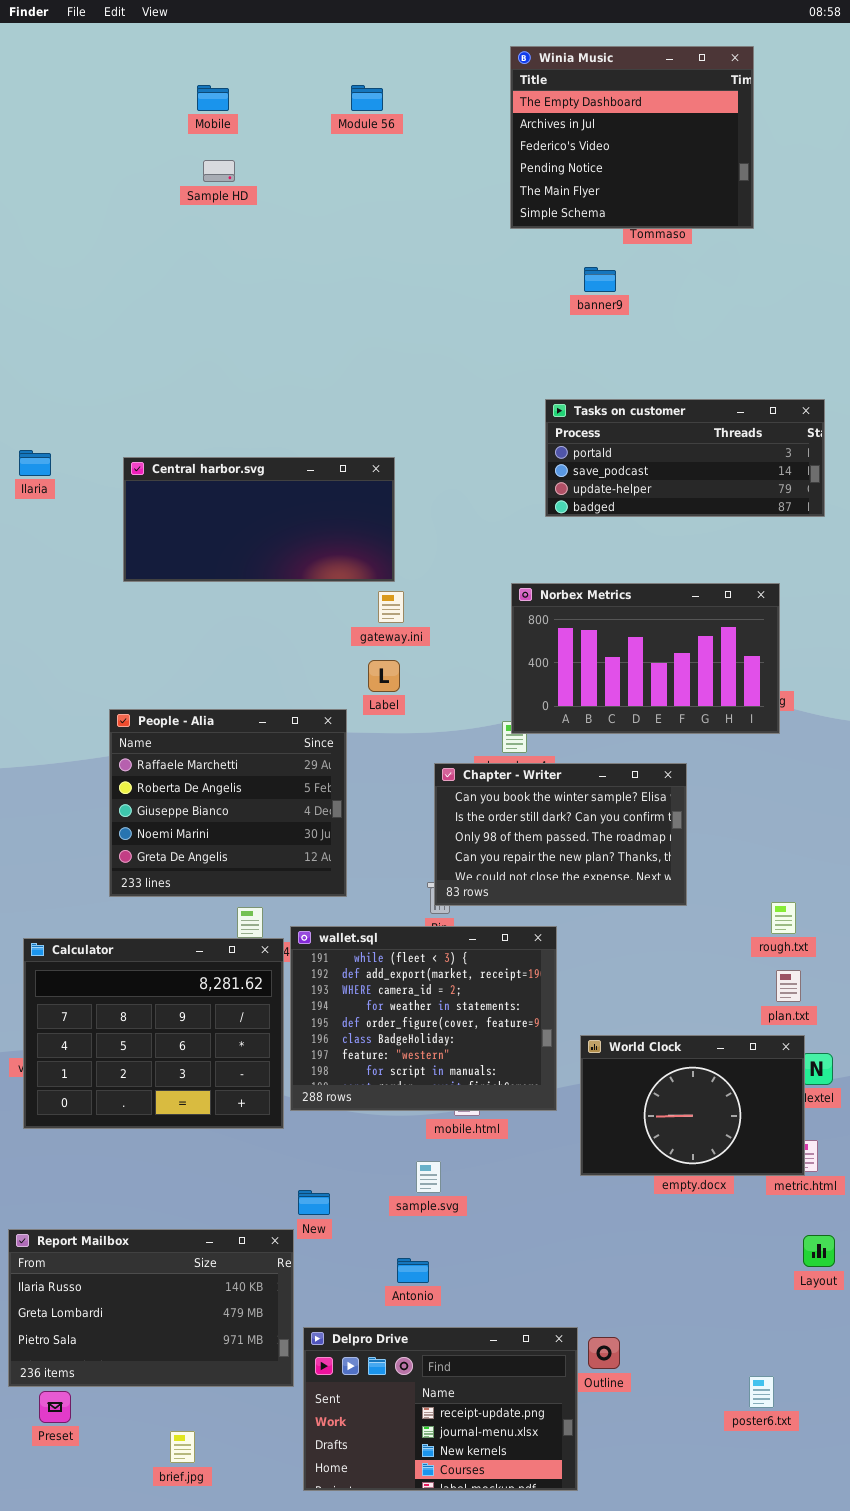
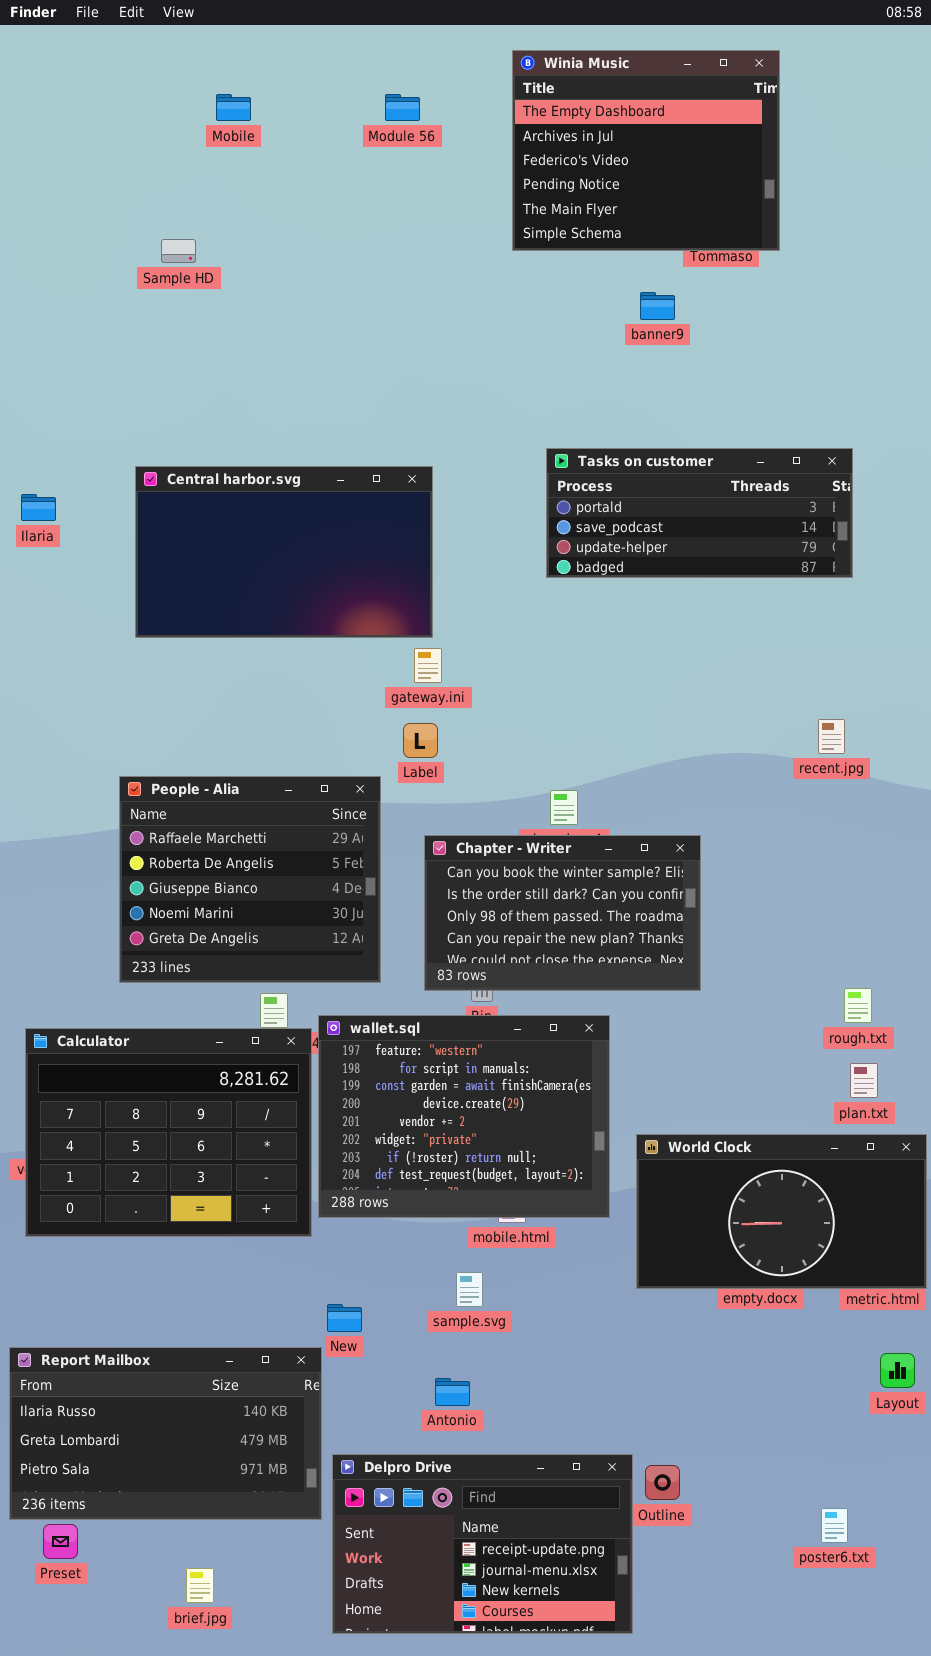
Winia Music: [510,46,754,229] -> [512,50,780,251], moved
Sample HD: [203,160,235,182] -> [161,239,196,263], moved
Tasks on customer: [545,399,825,517] -> [546,448,853,578], moved
Central harbor.svg: [123,457,395,582] -> [135,466,433,638], resized
Norbex Metrics: [511,583,780,734] -> none, closed
Chapter - Writer: [434,763,687,906] -> [424,835,701,991], moved
wallet.sql: [290,926,557,1111] -> [318,1015,610,1218], scrolled down 6 rows
World Clock: [580,1035,805,1176] -> [636,1134,927,1289], resized

